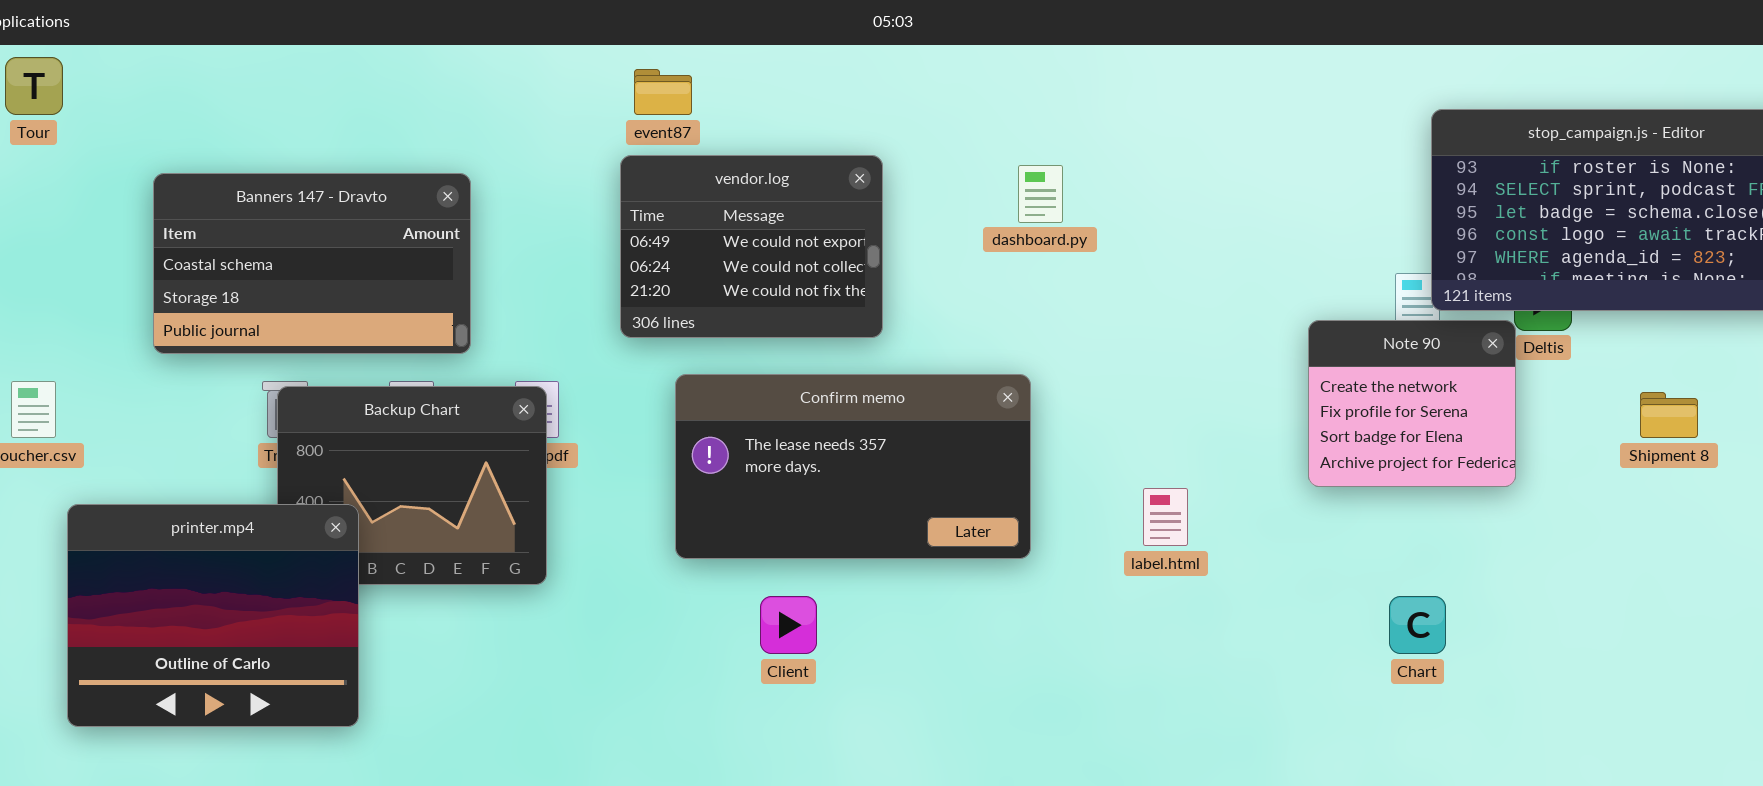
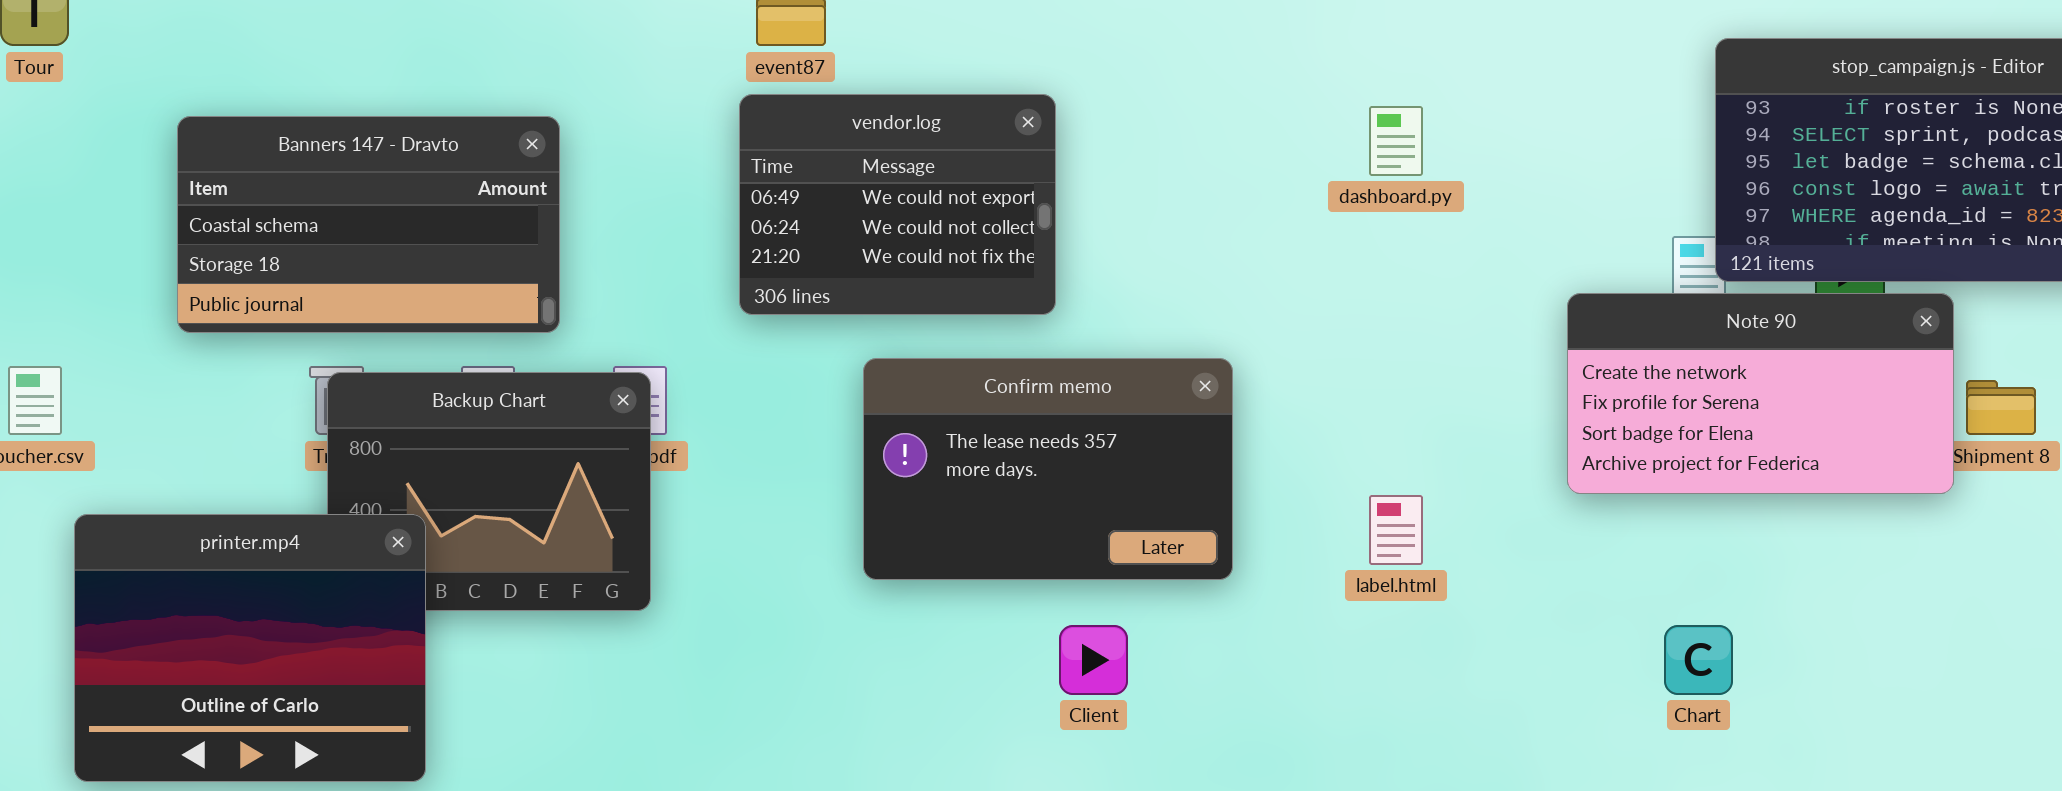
dashboard.py: [1018,165,1063,223] -> [1369,106,1423,176], moved
Note 90: [1308,320,1516,487] -> [1567,293,1954,494], resized
Confirm memo: [675,374,1031,559] -> [863,358,1233,580], resized
Client: [760,596,817,654] -> [1059,625,1128,695], moved

